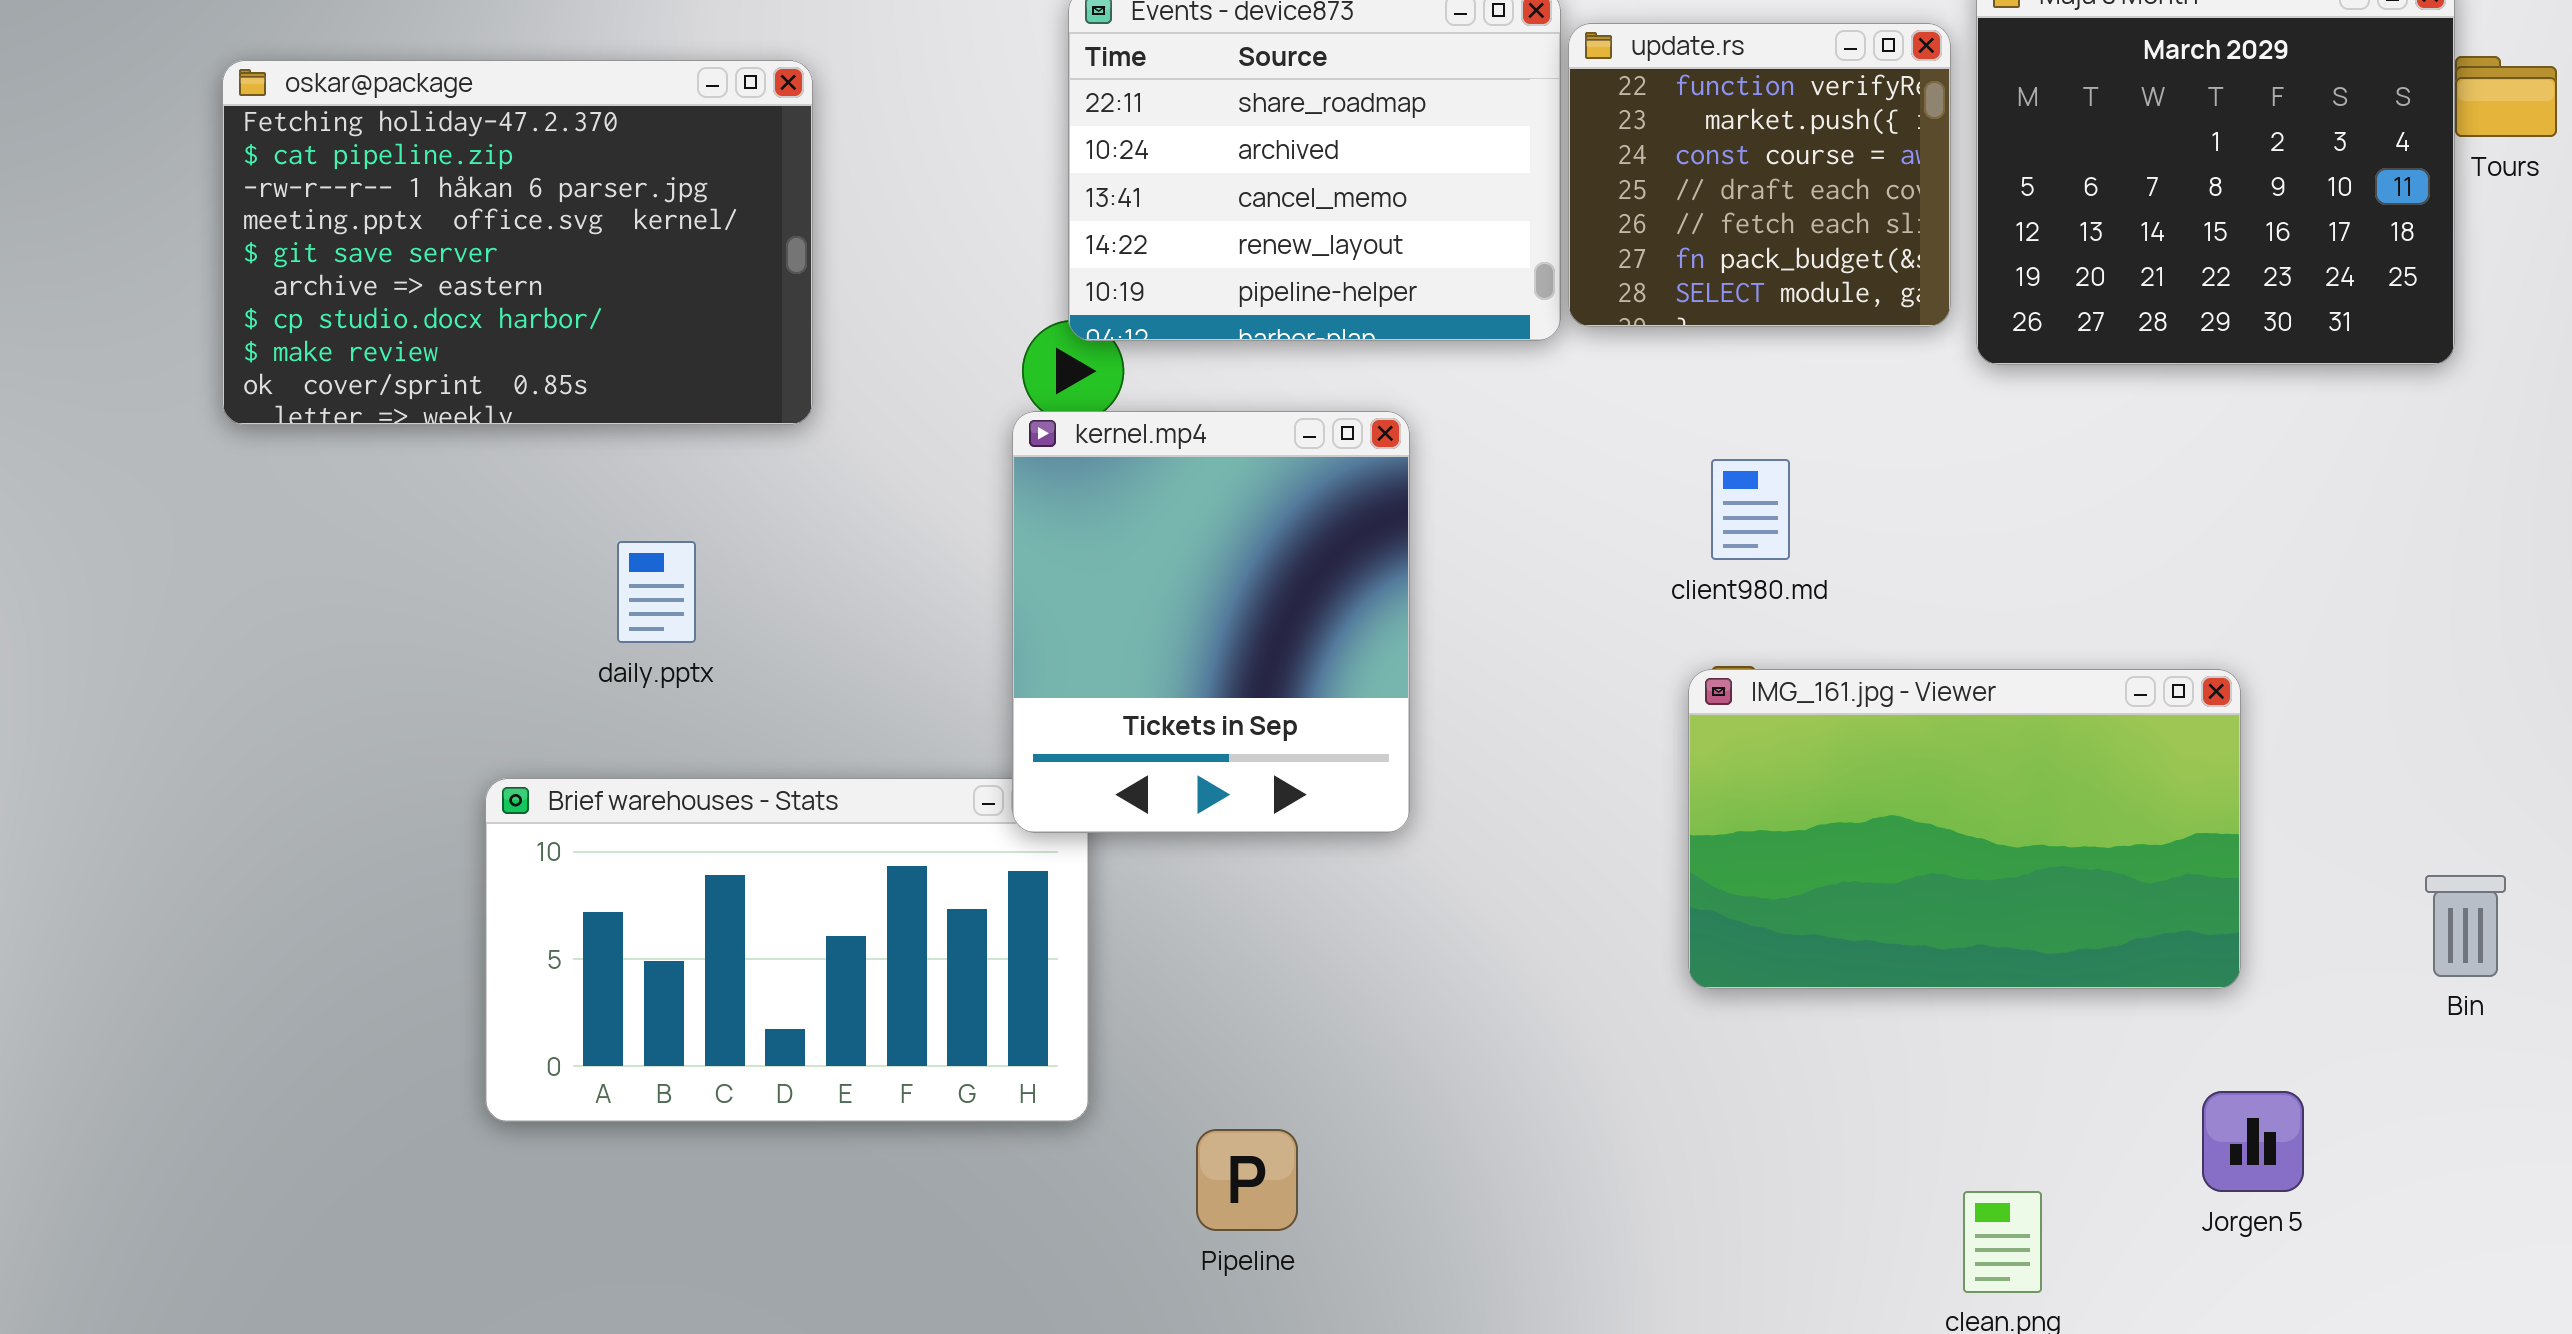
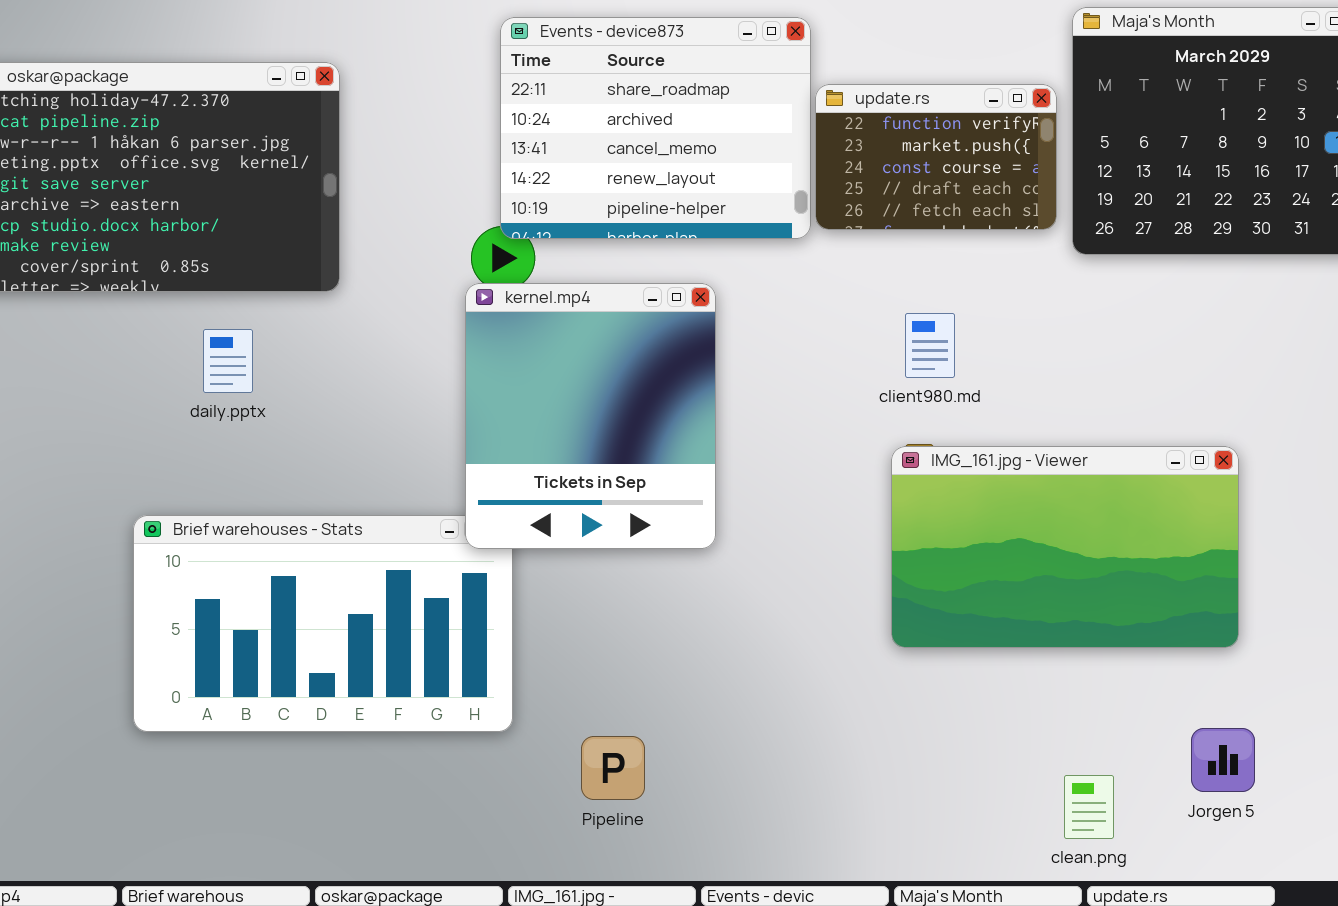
update.rs: [1568,23,1951,327] -> [815,84,1057,230], resized
daily.pptx: [617,541,696,643] -> [203,329,253,393], moved
Jorgen 5: [2202,1091,2304,1192] -> [1191,728,1255,792], moved

